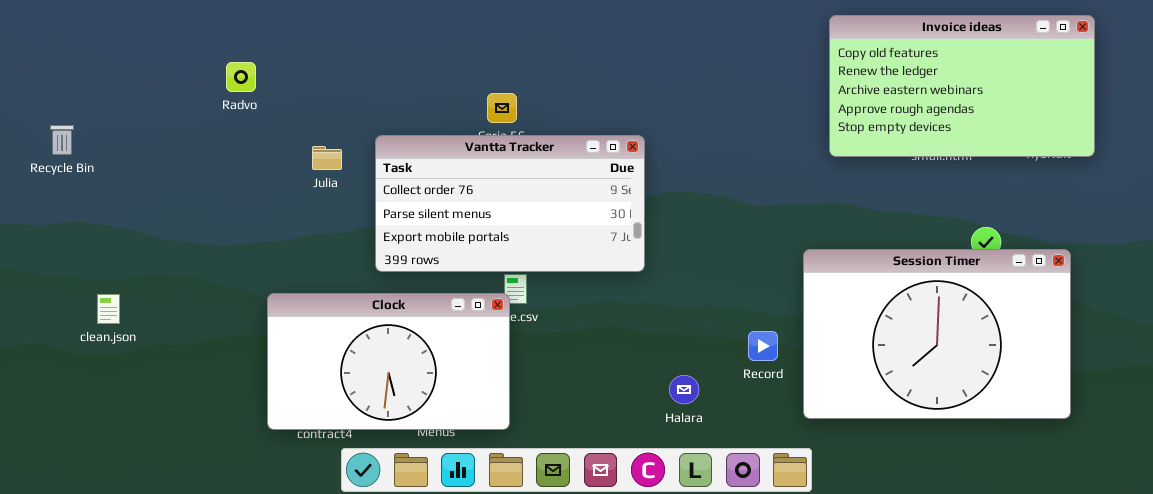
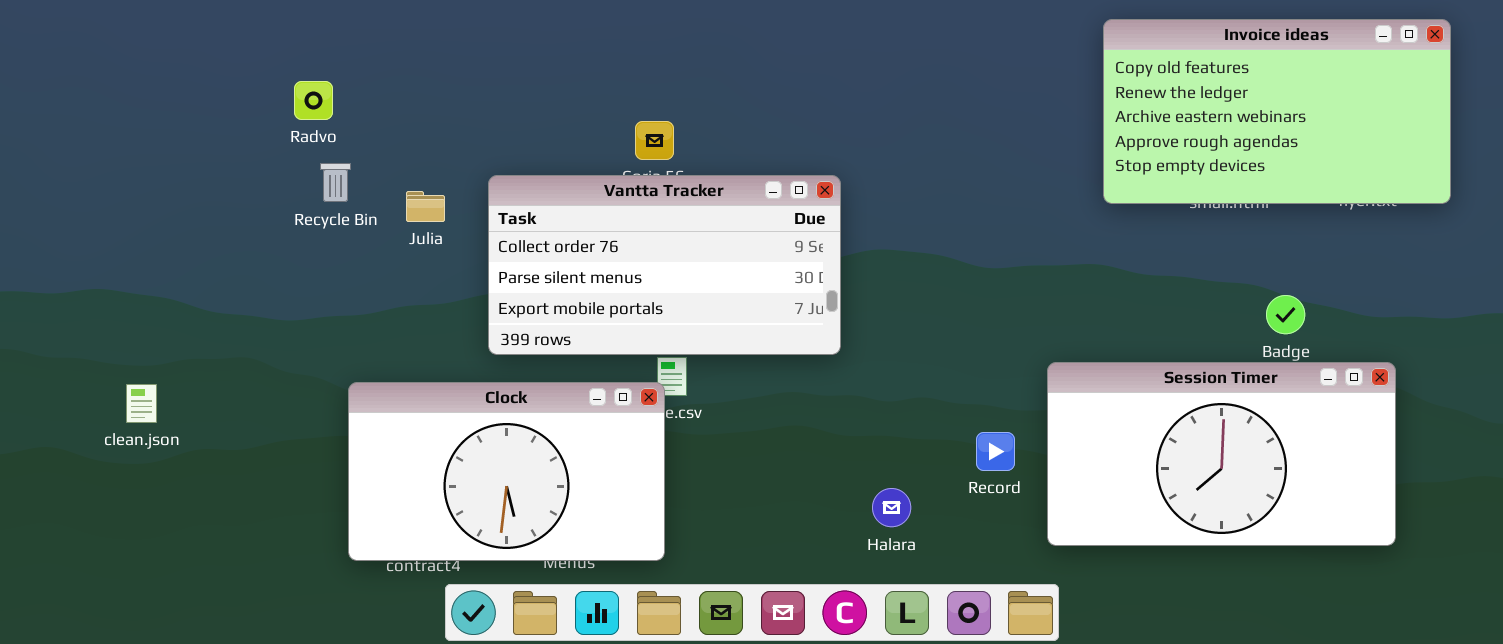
Invoice ideas: [829,15,1095,157] -> [1103,19,1451,204], moved
Recycle Bin: [50,125,74,155] -> [320,163,351,202], moved
Session Timer: [803,249,1071,419] -> [1047,362,1396,546], resized

